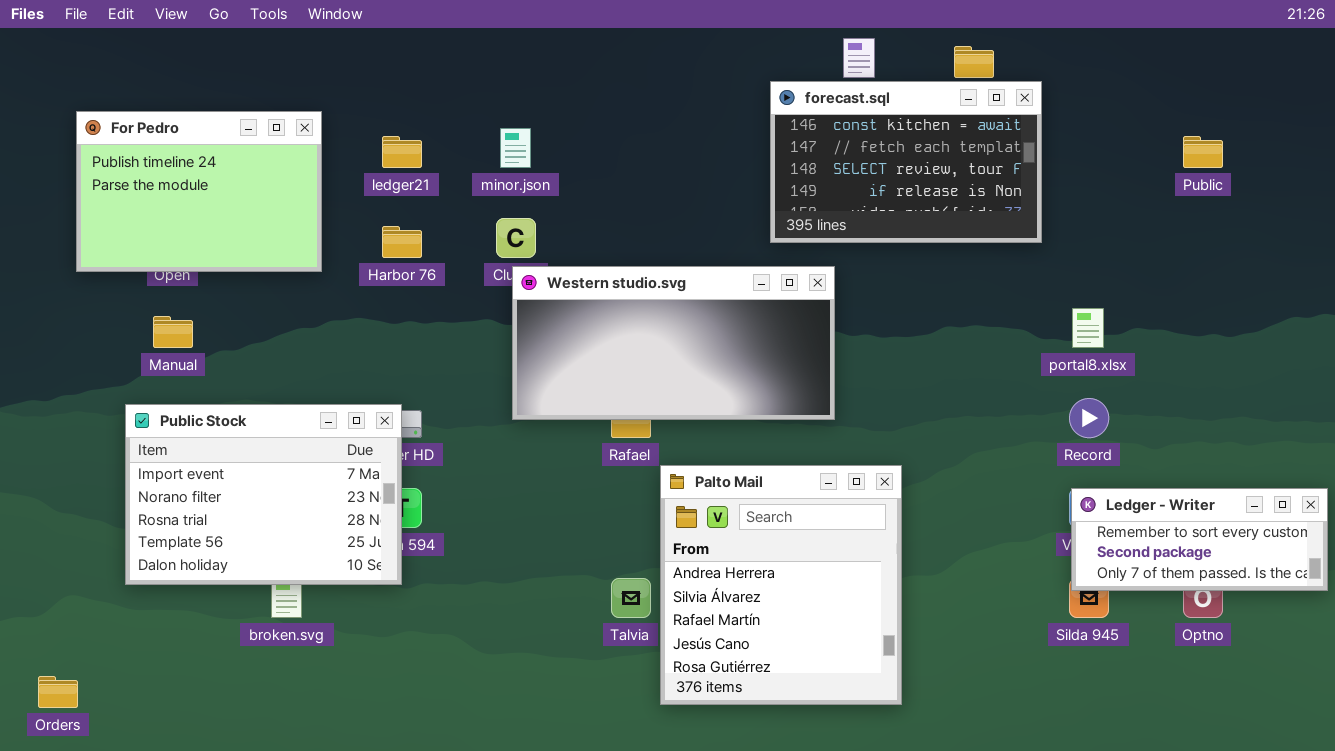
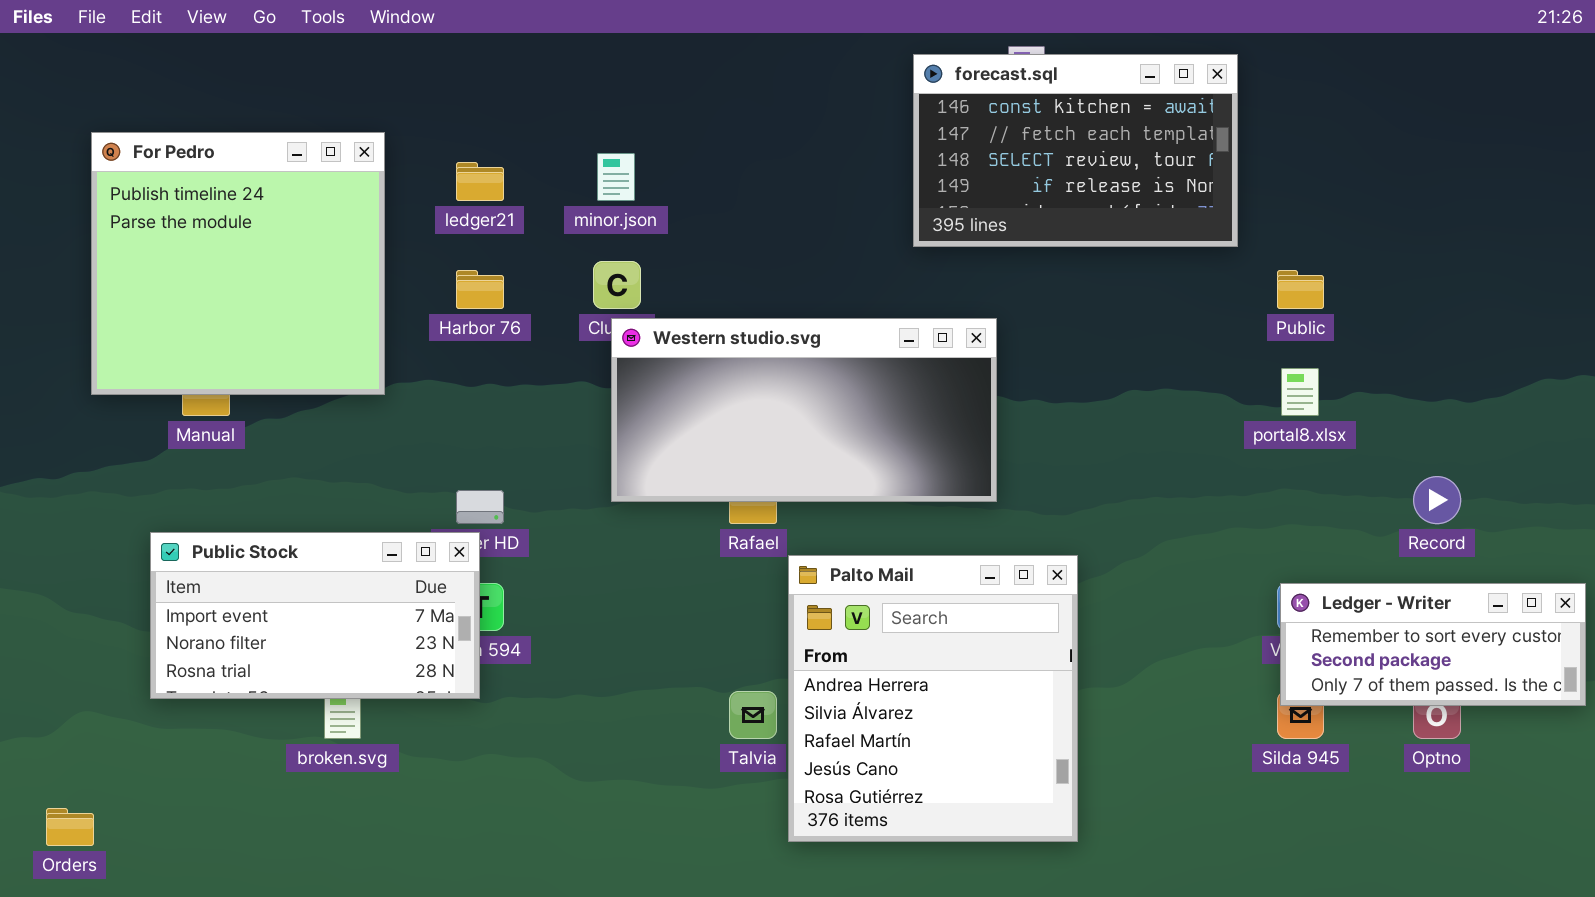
forecast.sql: [770,81,1042,243] -> [913,54,1238,247], moved
For Pedro: [76,111,322,272] -> [91,132,385,395], resized
Public: [1183,136,1223,168] -> [1277,270,1324,309], moved
Record: [1069,398,1109,438] -> [1413,476,1461,524], moved
Public Stock: [125,404,402,585] -> [150,532,480,699], resized

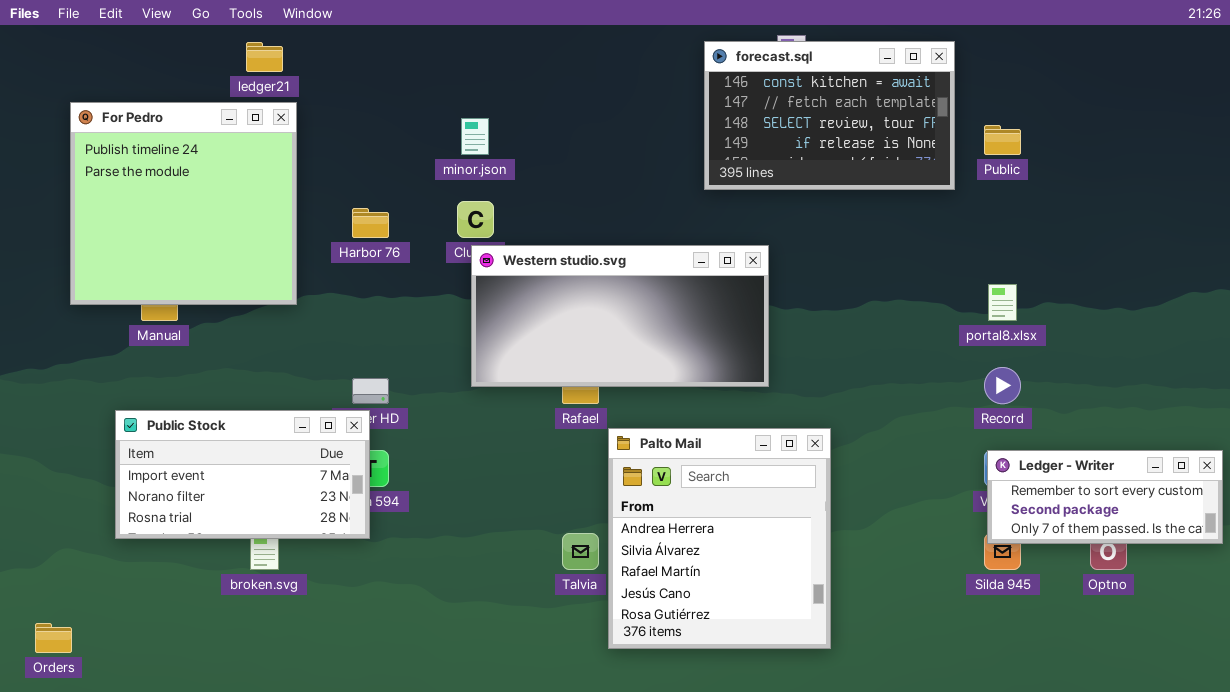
ledger21: [456,162,504,201] -> [246,42,283,72], moved
Public: [1277,270,1324,309] -> [984,125,1021,155], moved
Record: [1413,476,1461,524] -> [984,367,1021,404], moved

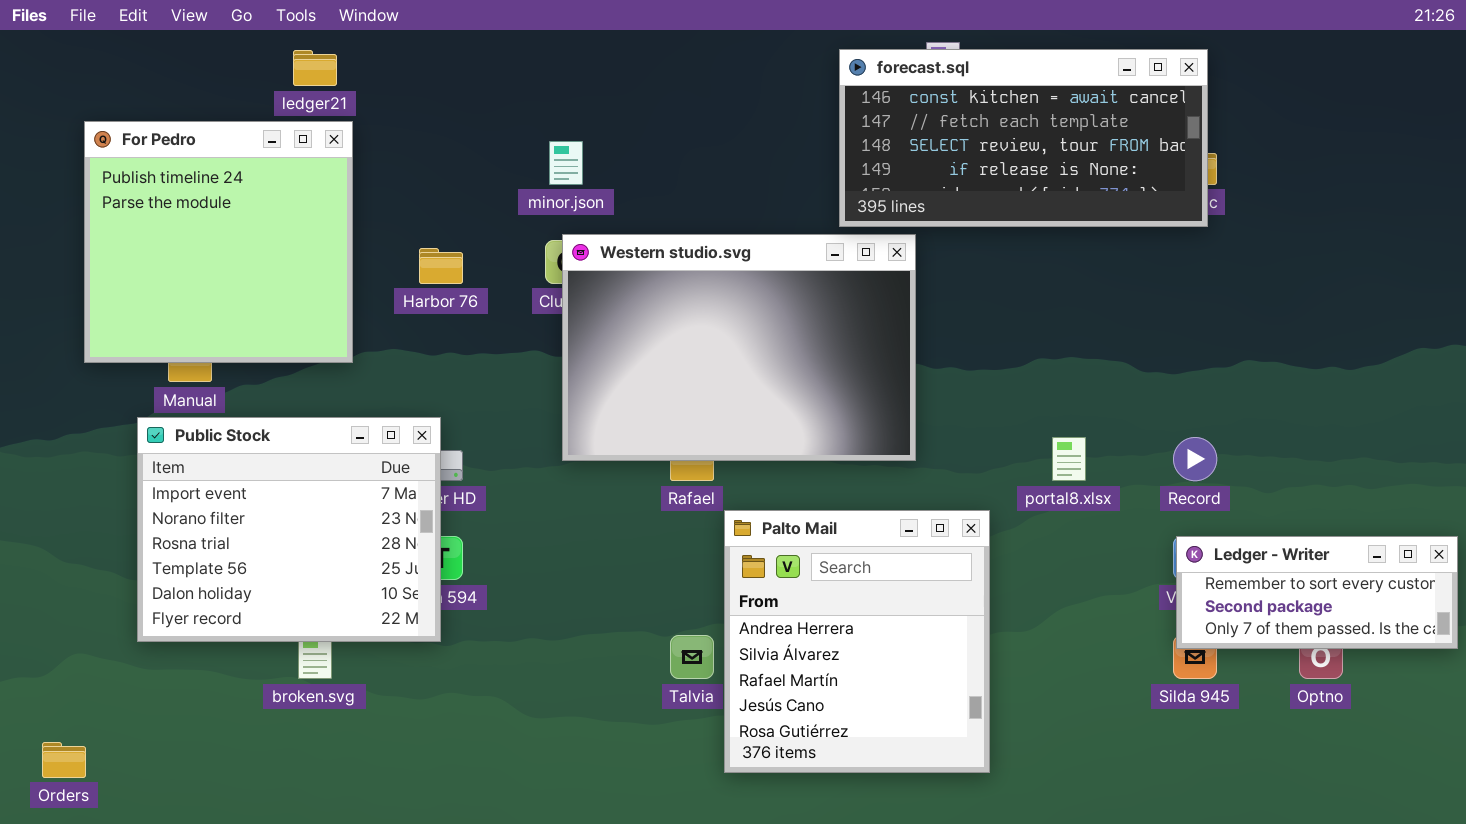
forecast.sql: [704,41,955,190] -> [839,49,1208,227], resized
Western studio.svg: [471,245,769,387] -> [562,234,916,461], resized
portal8.xlsx: [988,284,1017,321] -> [1052,437,1086,481], moved
Public Stock: [115,410,370,539] -> [137,417,441,642], resized

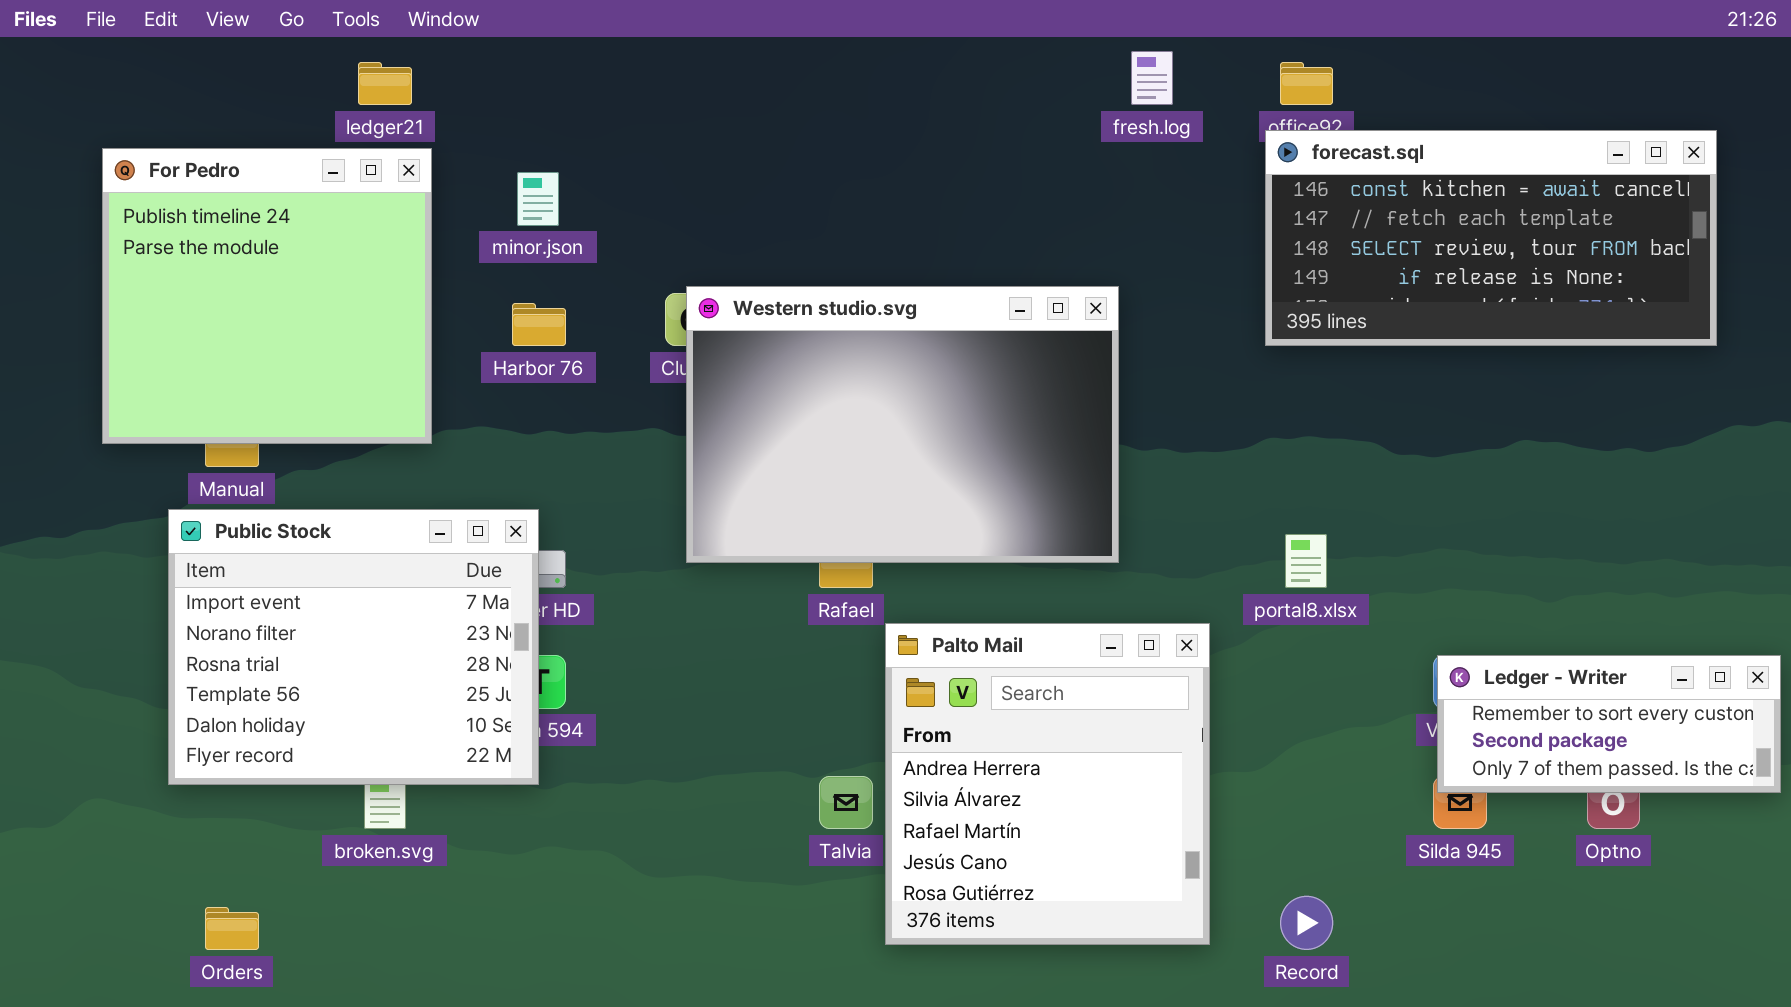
forecast.sql: [839,49,1208,227] -> [1265,130,1717,346], moved
minor.json: [549,141,583,185] -> [517,172,559,226], moved
Record: [1173,437,1217,481] -> [1280,896,1333,950], moved
Orders: [42,742,86,778] -> [205,907,259,950], moved

